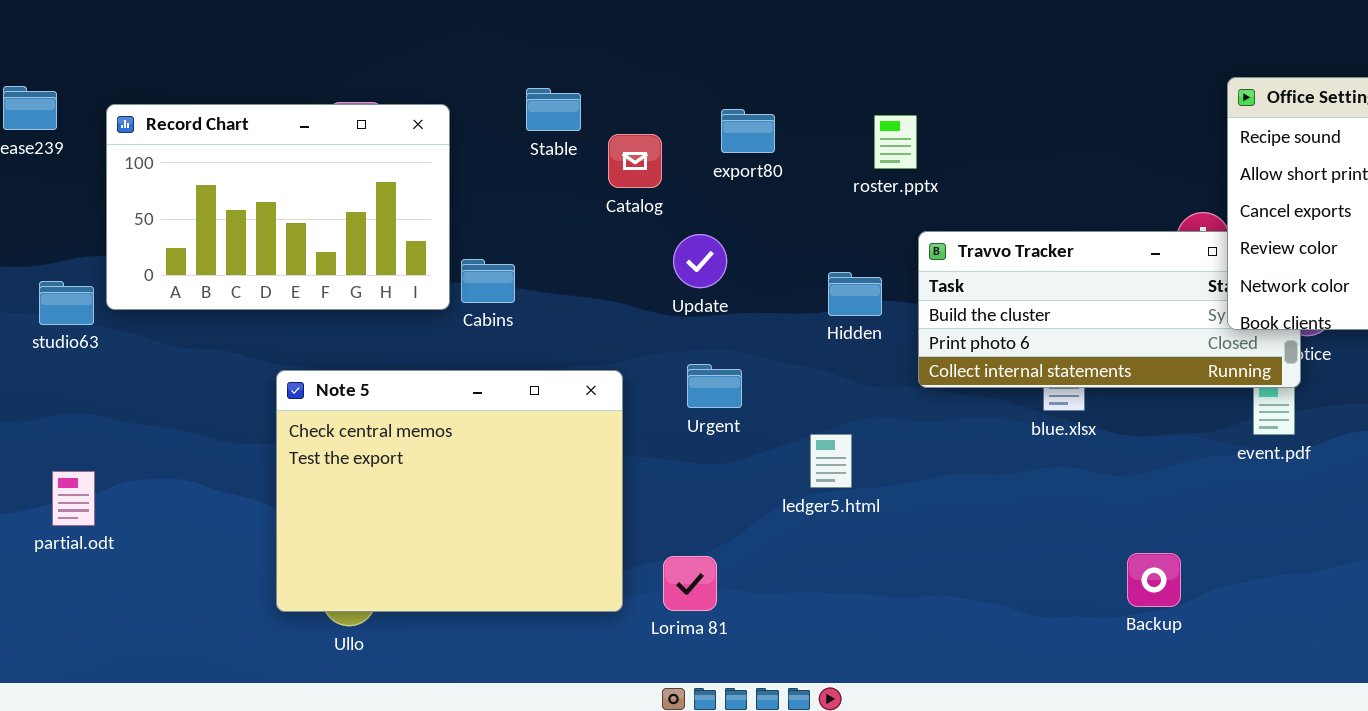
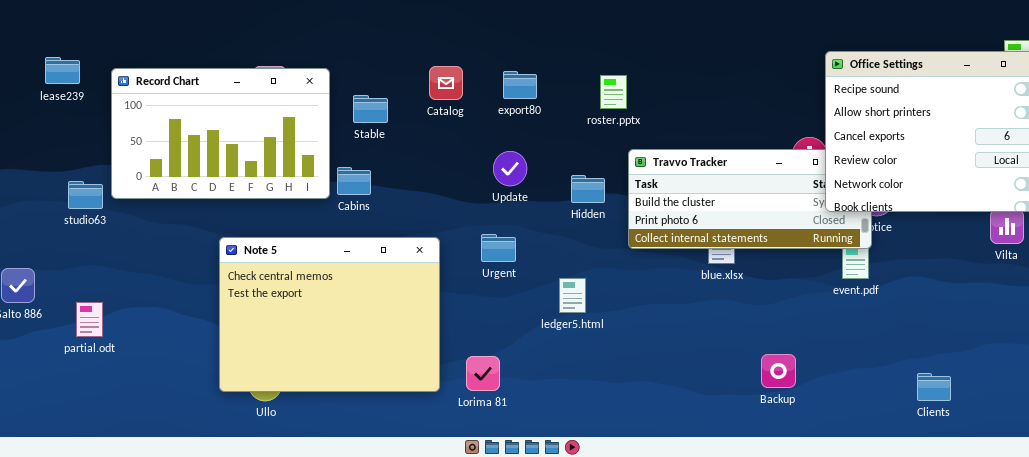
Stable: [526,88,581,131] -> [353,95,388,123], moved
Catalog: [608,134,662,188] -> [429,66,463,100], moved
Update: [673,234,727,288] -> [493,151,527,186], moved

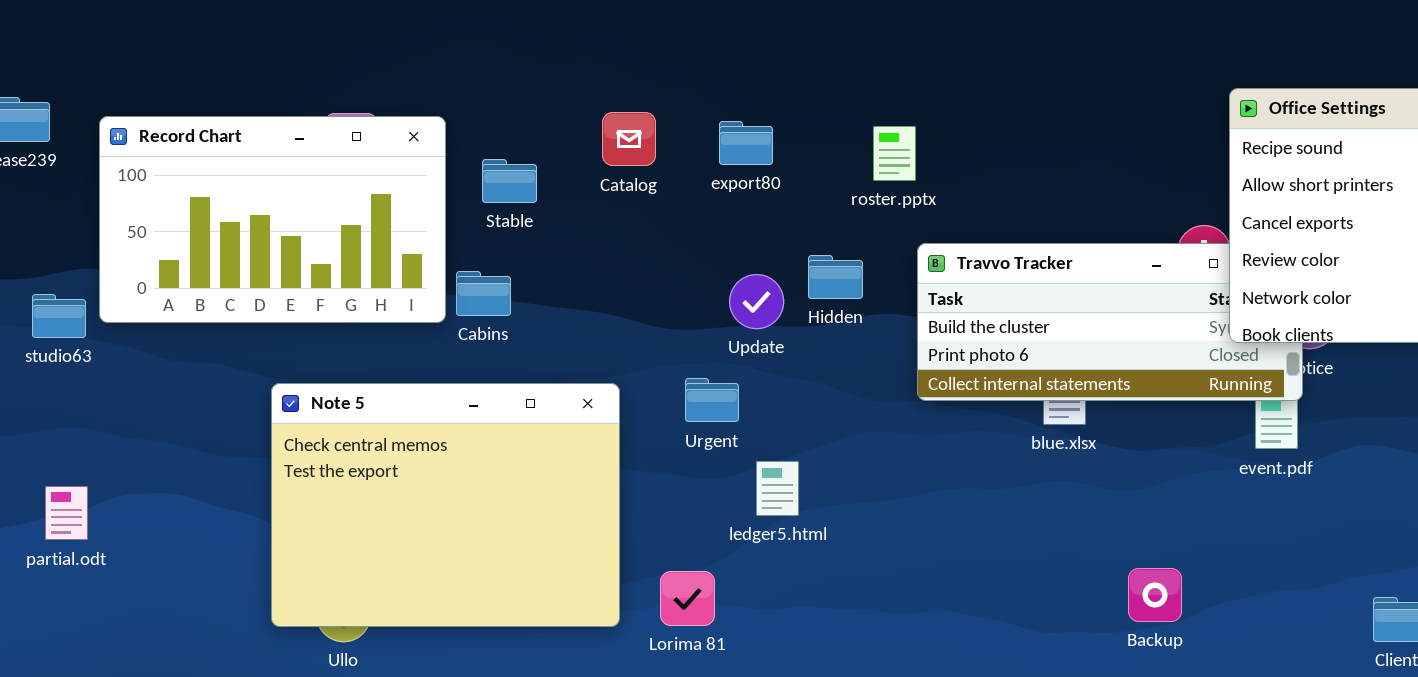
Update: [493,151,527,186] -> [729,274,784,329], moved
Hidden: [571,175,605,203] -> [808,255,863,299], moved
ledger5.html: [559,278,586,313] -> [756,461,799,516], moved

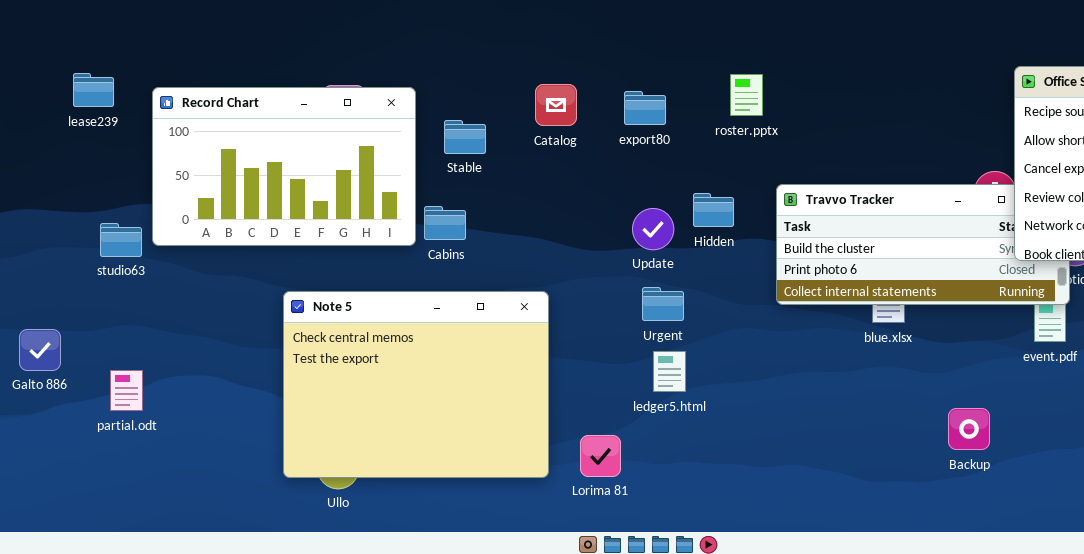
roster.pptx: [873,126,916,181] -> [730,74,763,116], moved
Urgent: [685,378,739,422] -> [642,287,684,321], moved
Backup: [1128,568,1182,622] -> [948,408,990,450], moved

